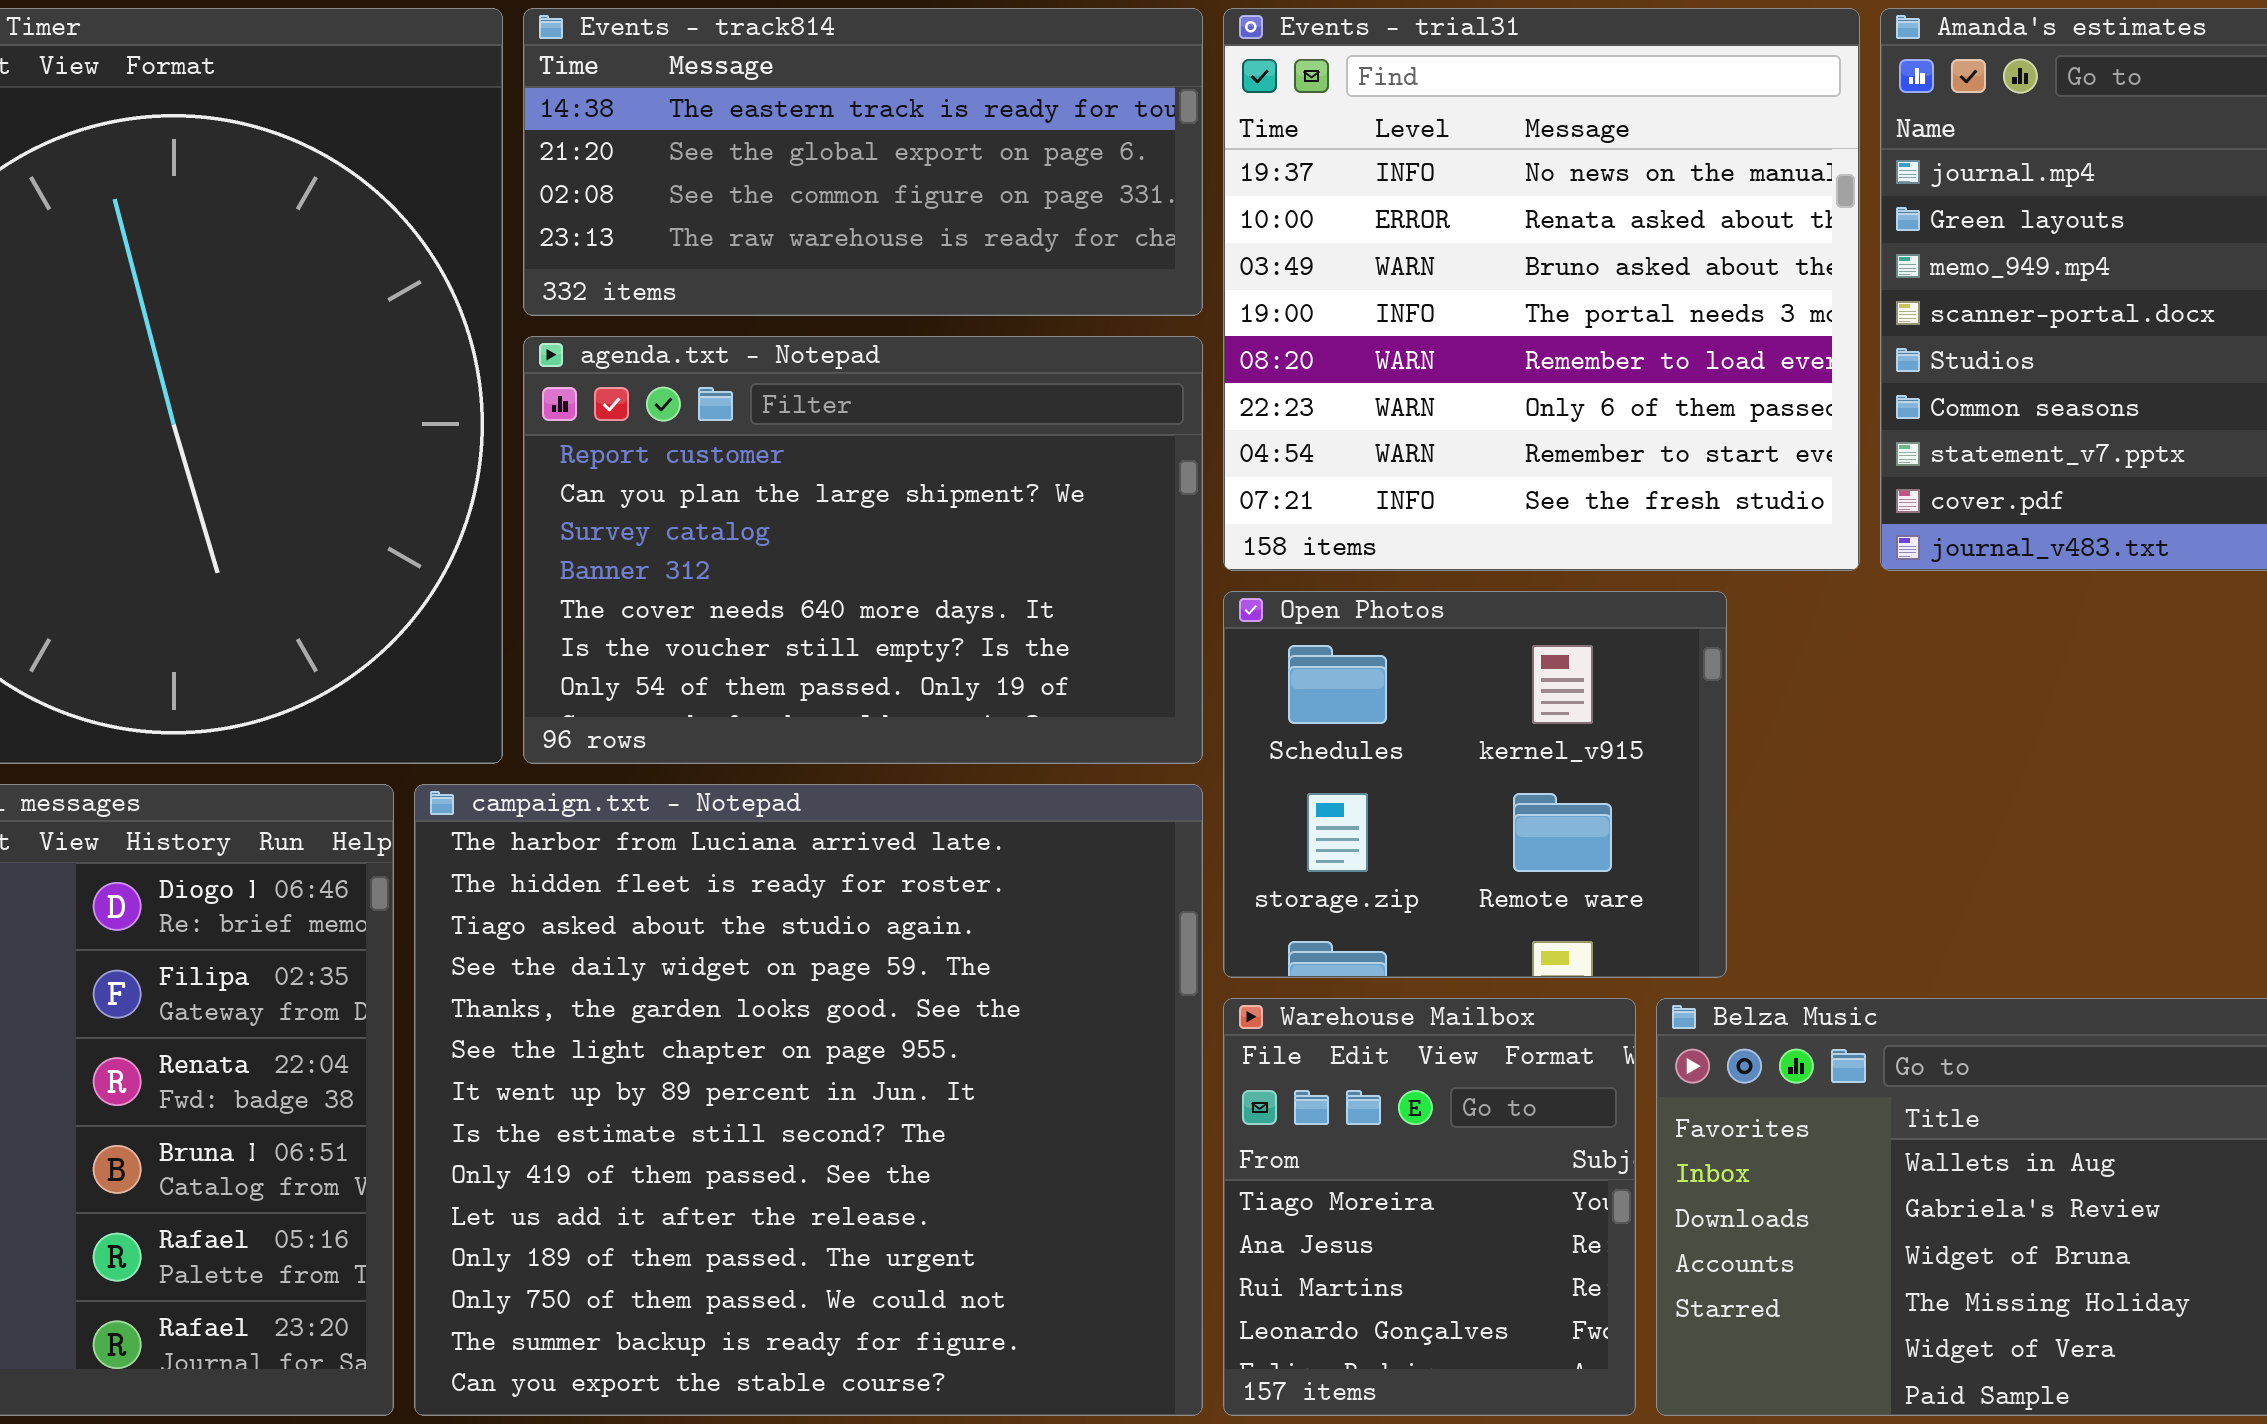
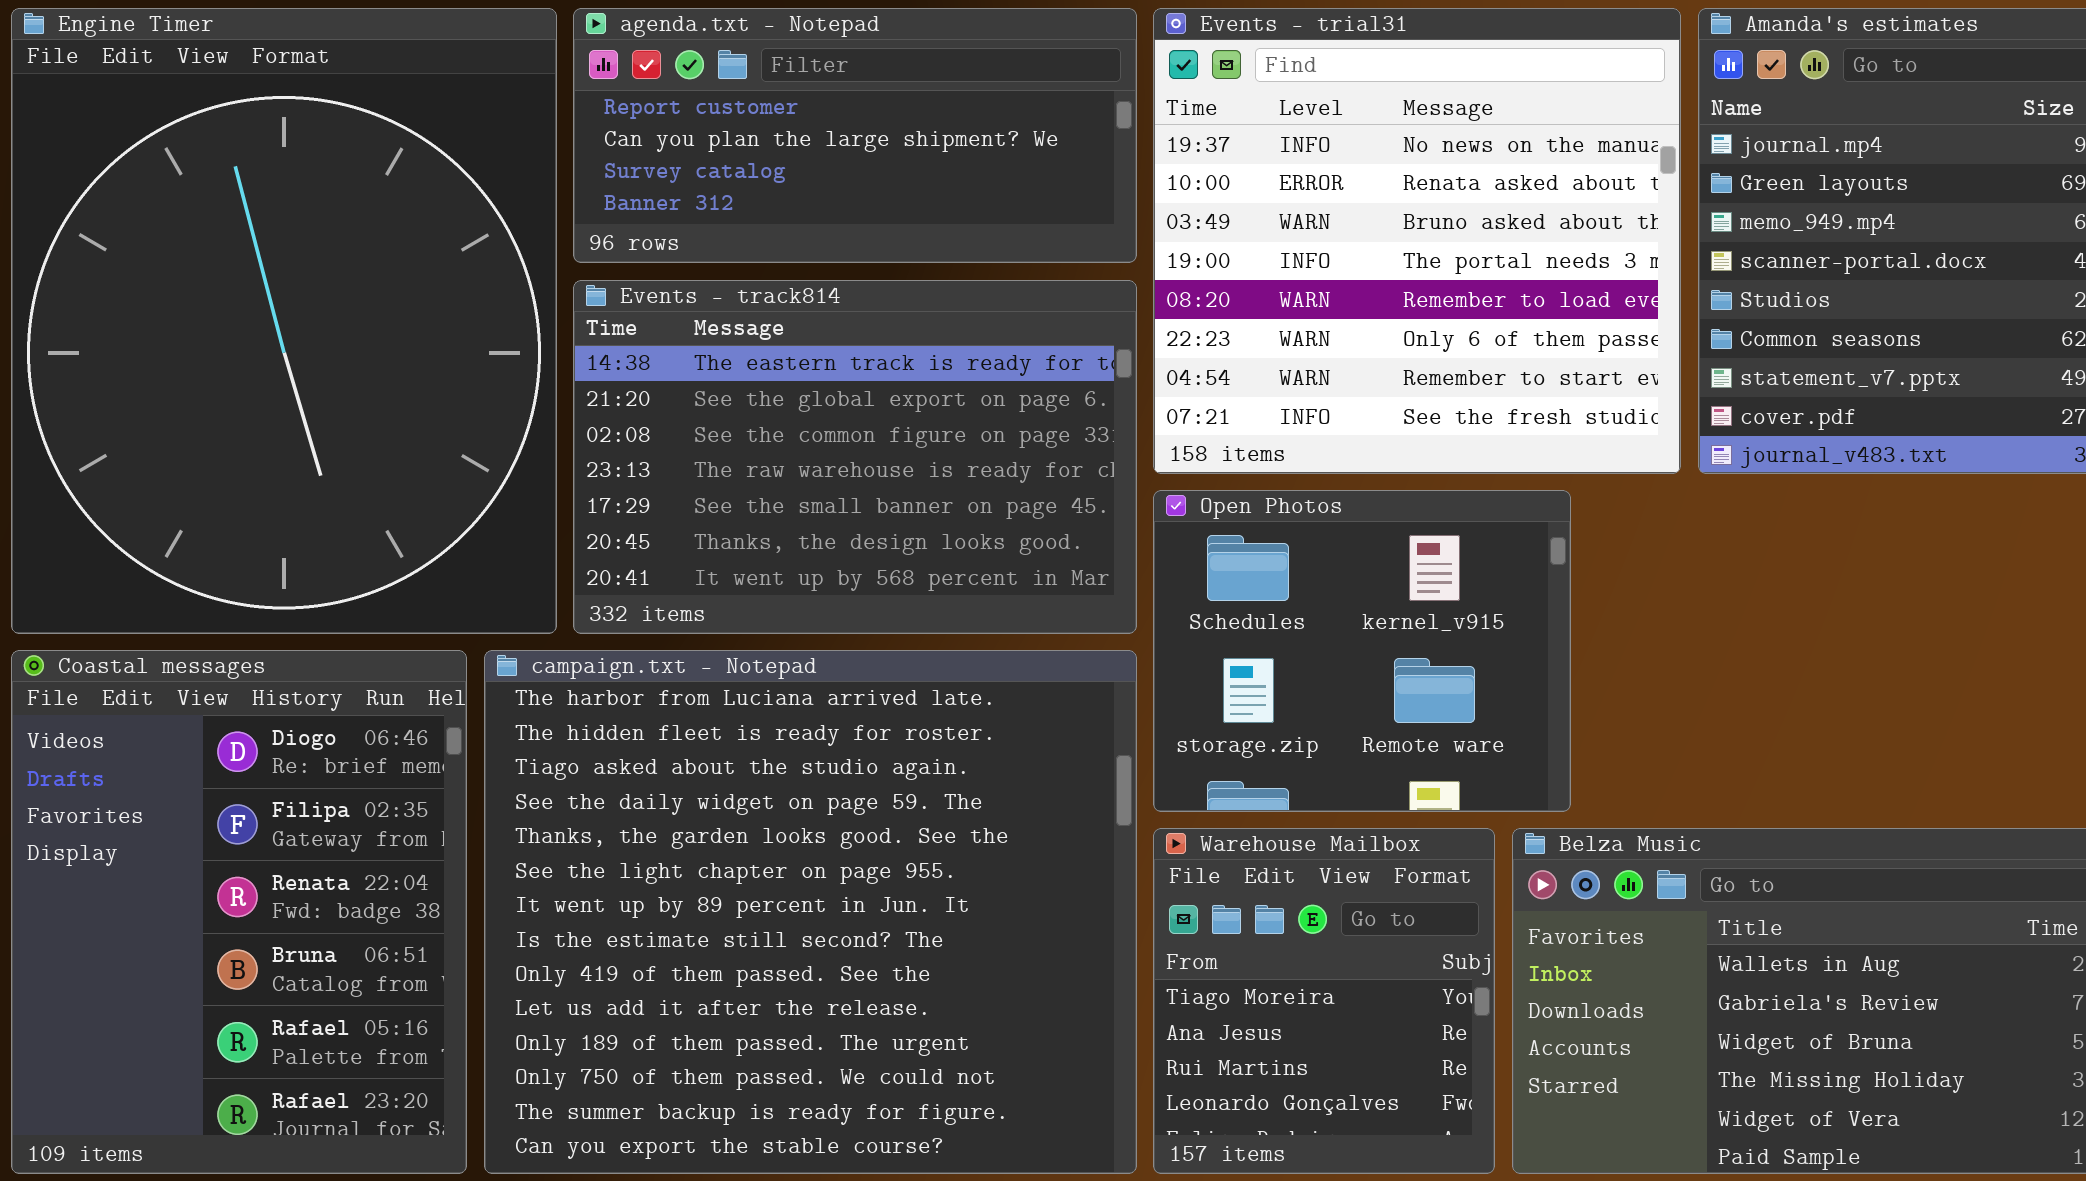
Events - track814: [523,8,1203,316] -> [573,280,1137,634], moved, resized
agenda.txt - Notepad: [523,336,1203,764] -> [573,8,1137,263], moved, resized

